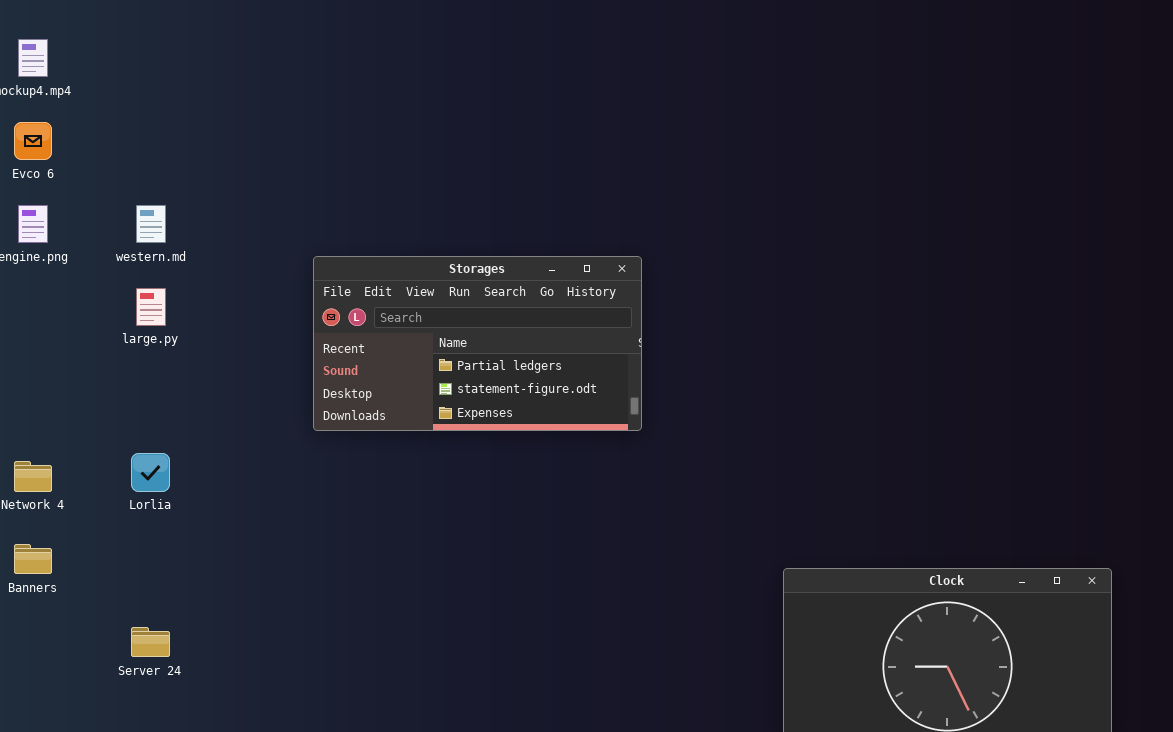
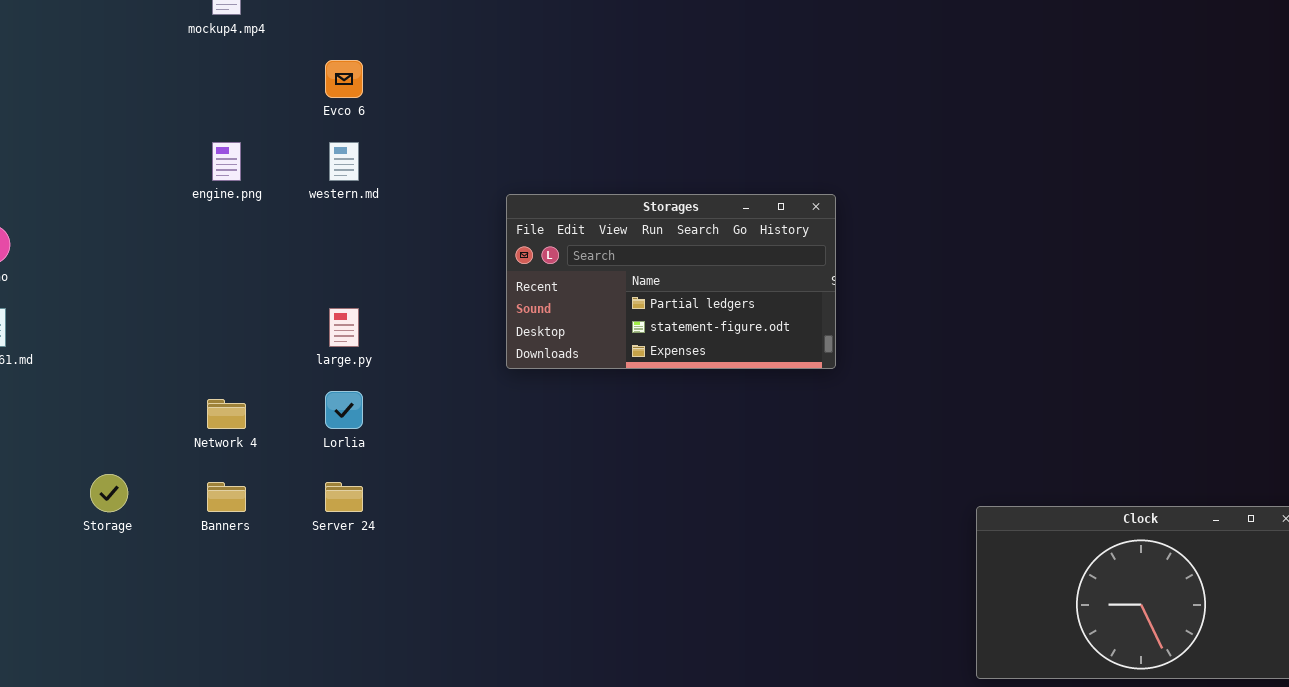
Evco 6: [14,122,52,160] -> [325,60,363,98], moved
large.py: [136,288,166,326] -> [329,308,359,347], moved
Server 24: [131,627,170,657] -> [325,482,363,512], moved

